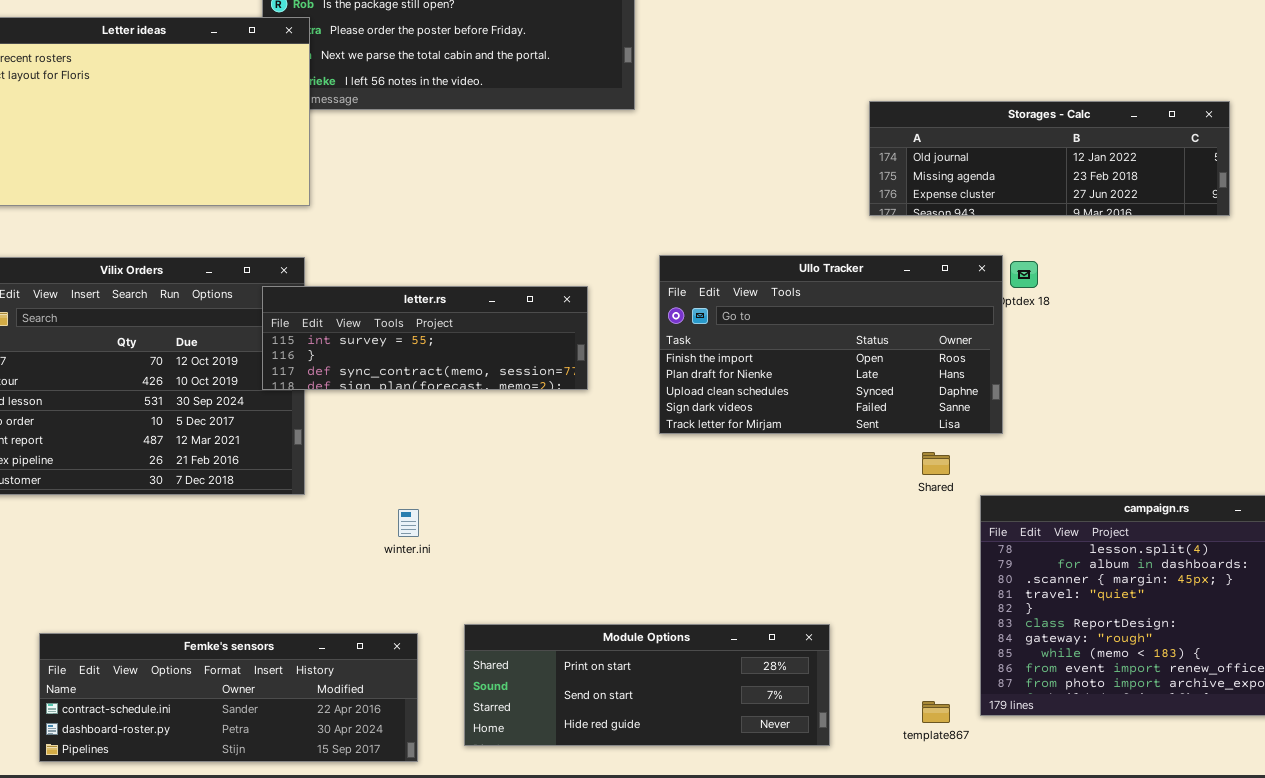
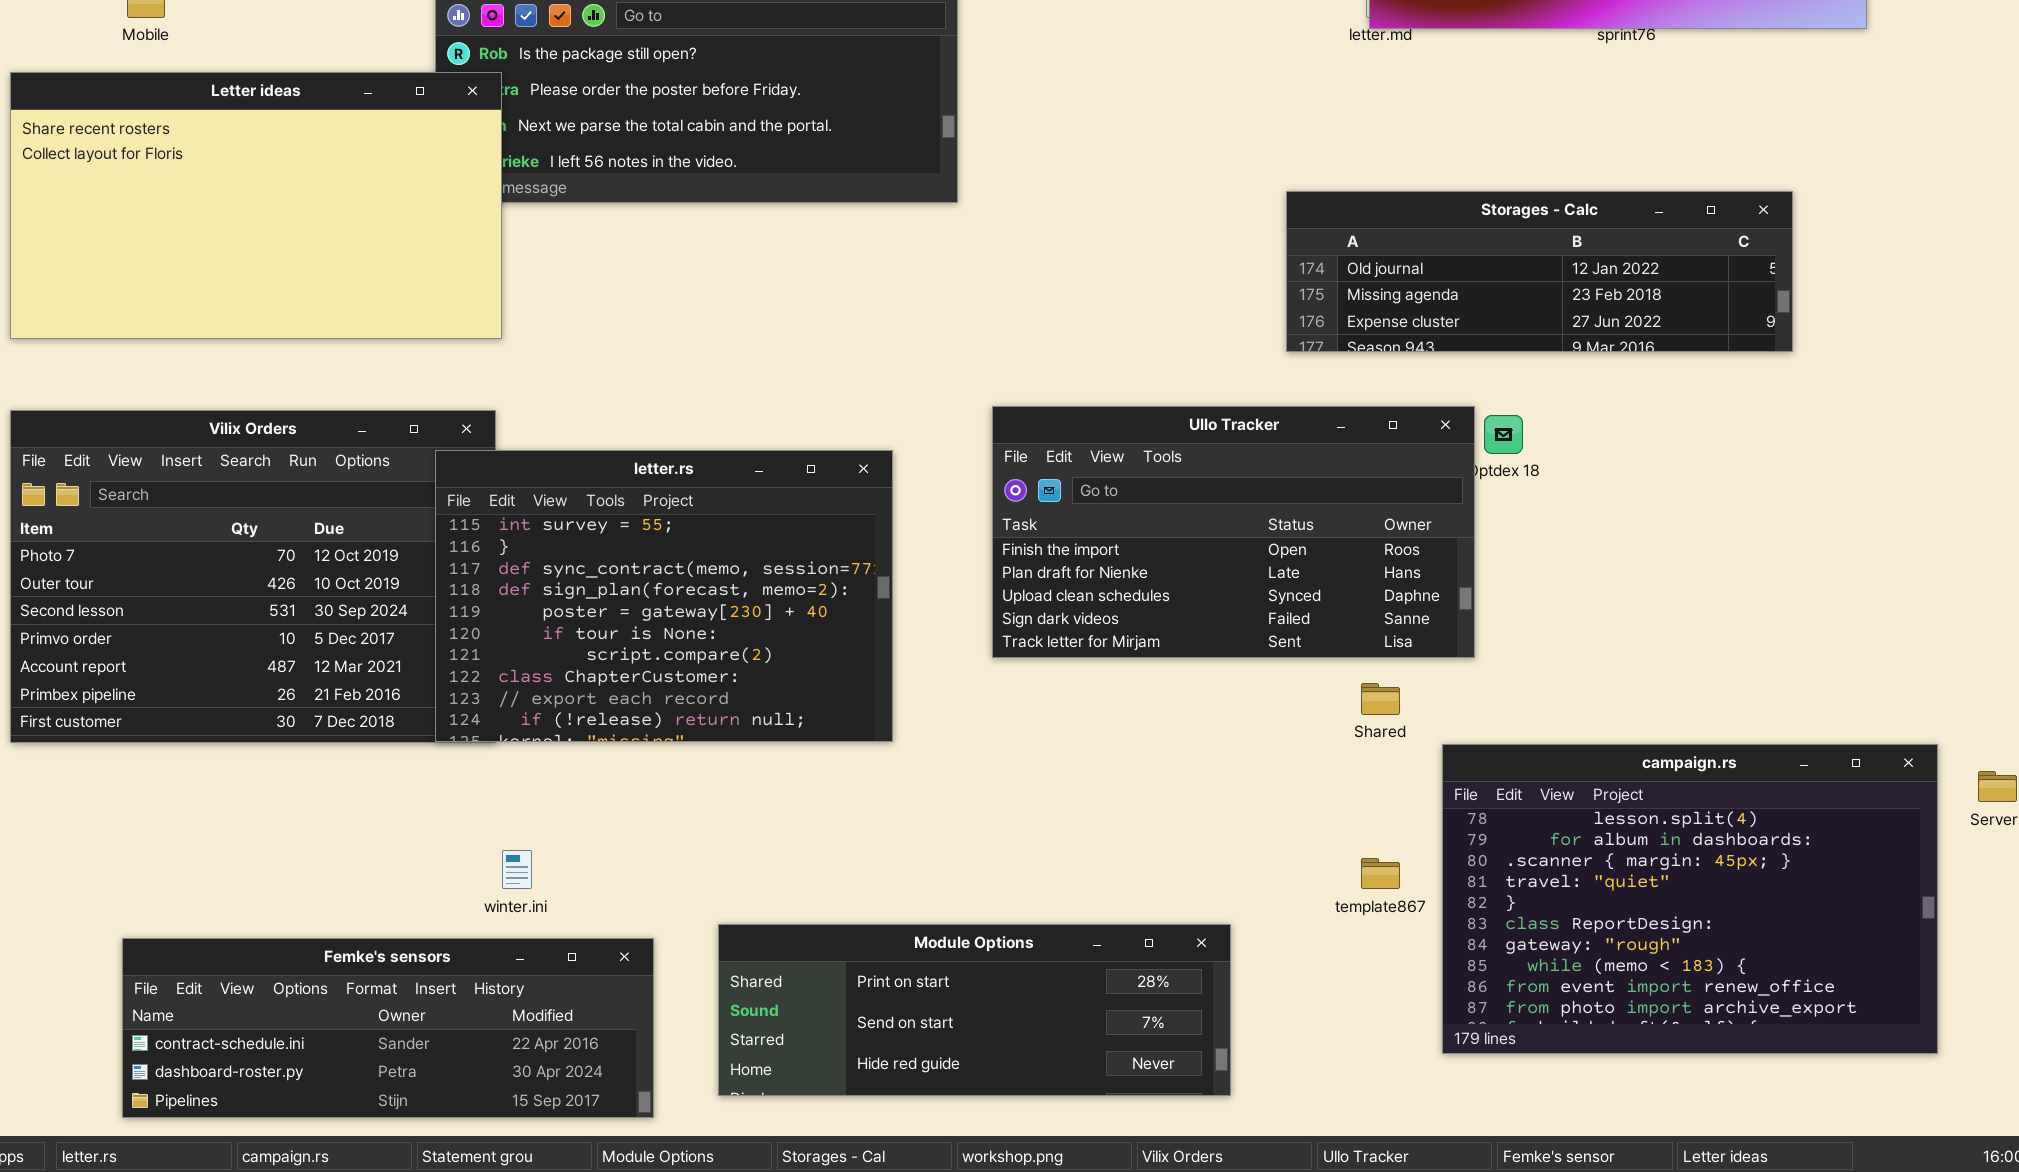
letter.rs: [262,286,588,390] -> [435,450,893,742], resized
winter.ini: [398,509,419,537] -> [502,850,532,889], moved
template867: [922,701,950,723] -> [1361,858,1400,889], moved

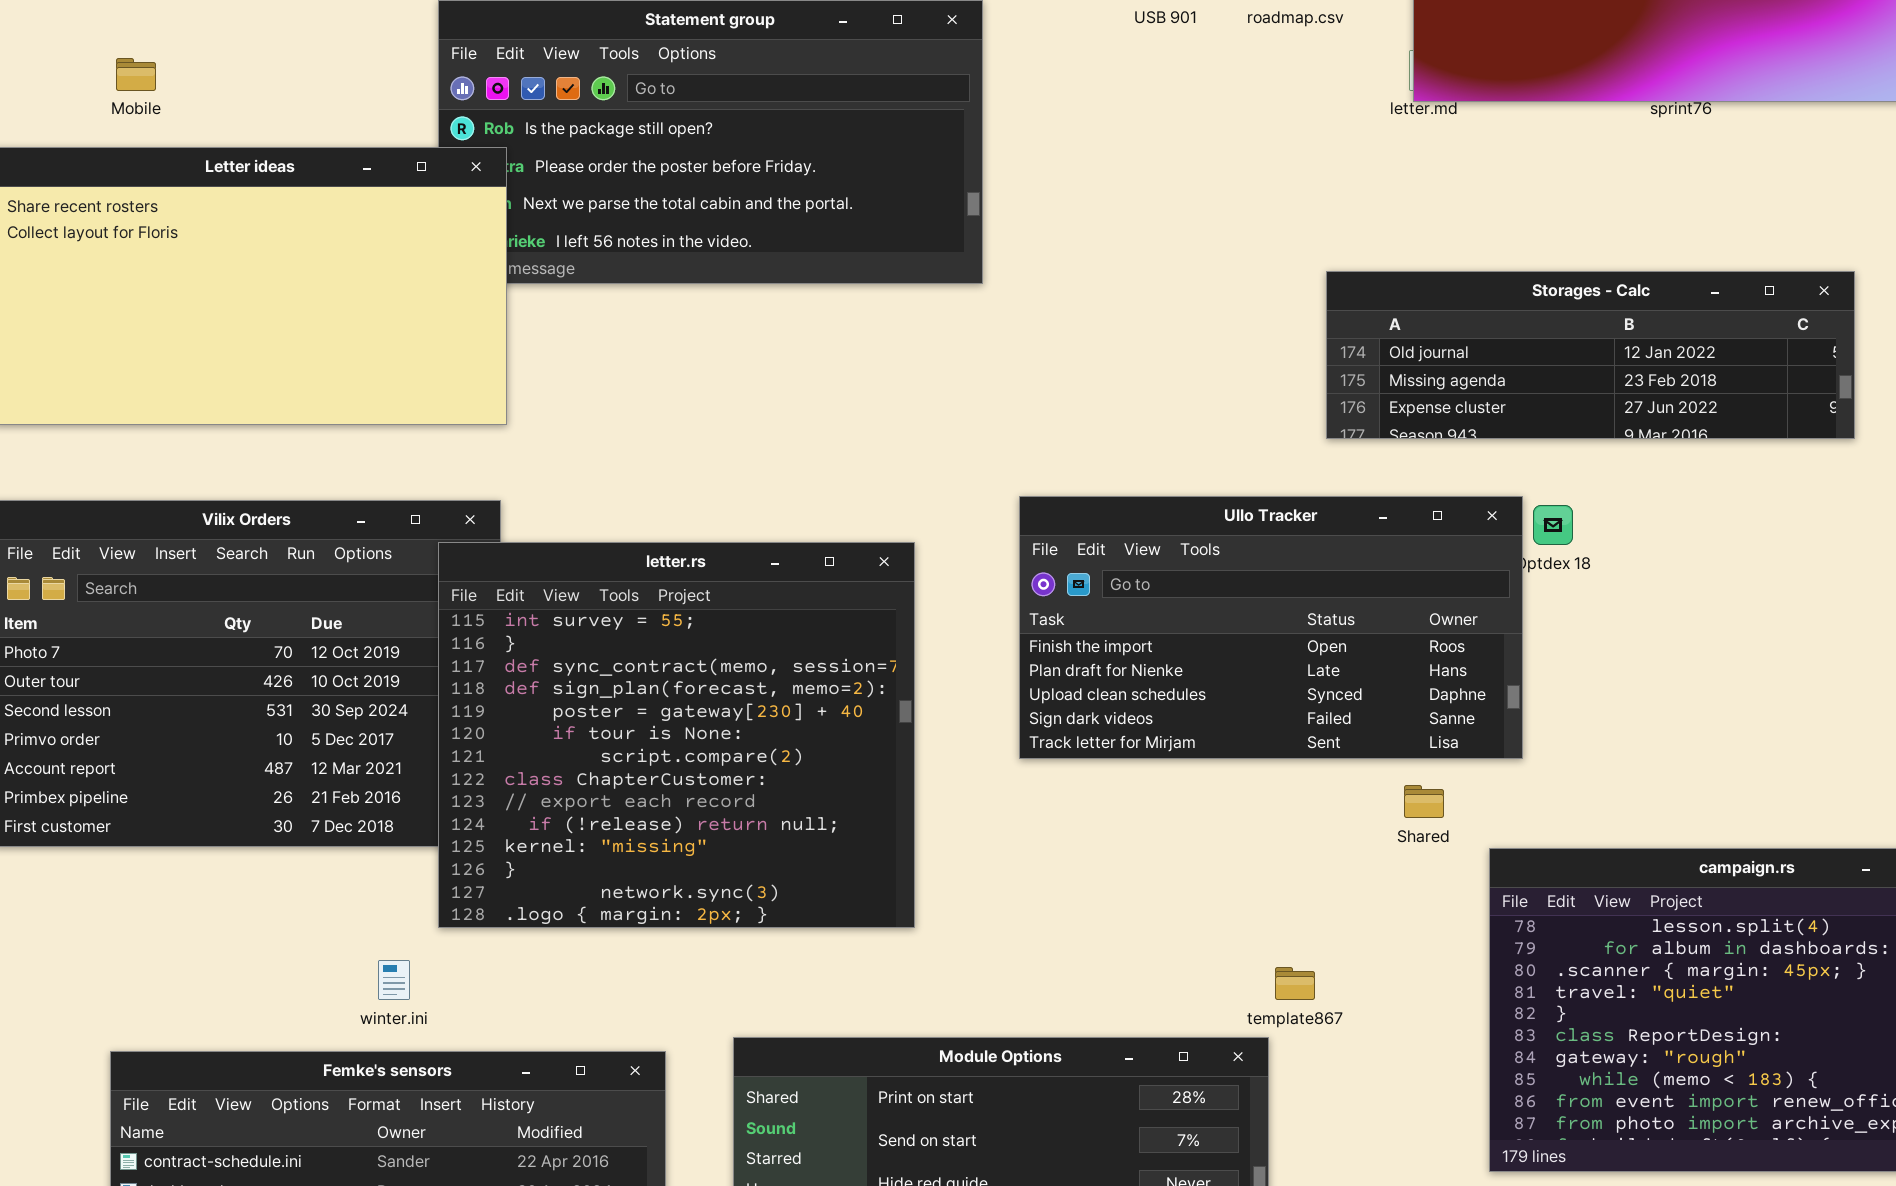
letter.rs: [435,450,893,742] -> [438,542,915,928], resized
winter.ini: [502,850,532,889] -> [378,960,410,1000], moved
template867: [1361,858,1400,889] -> [1275,967,1315,1000], moved

